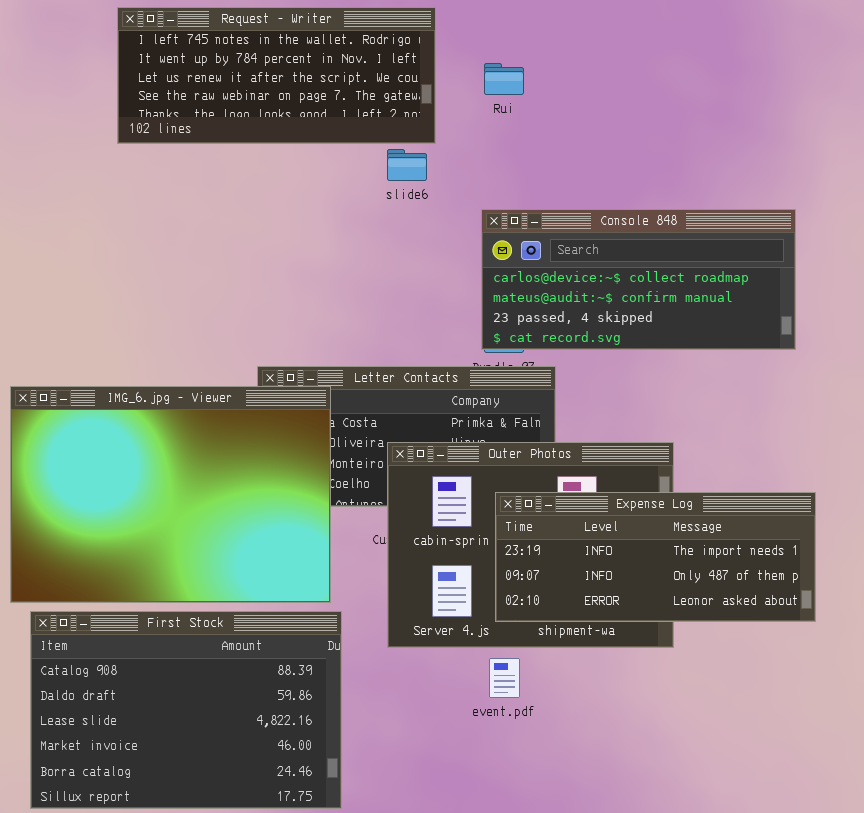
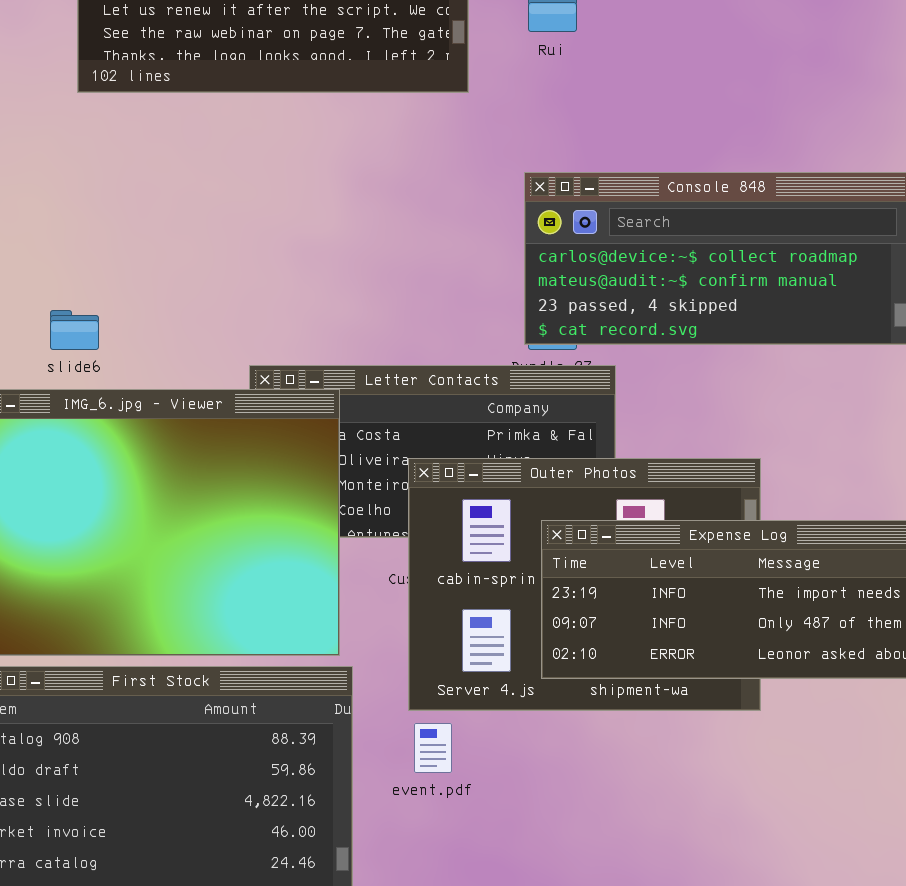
slide6: [387,149,427,181] -> [50,310,99,350], moved
event.pdf: [489,658,520,698] -> [414,723,452,773], moved

